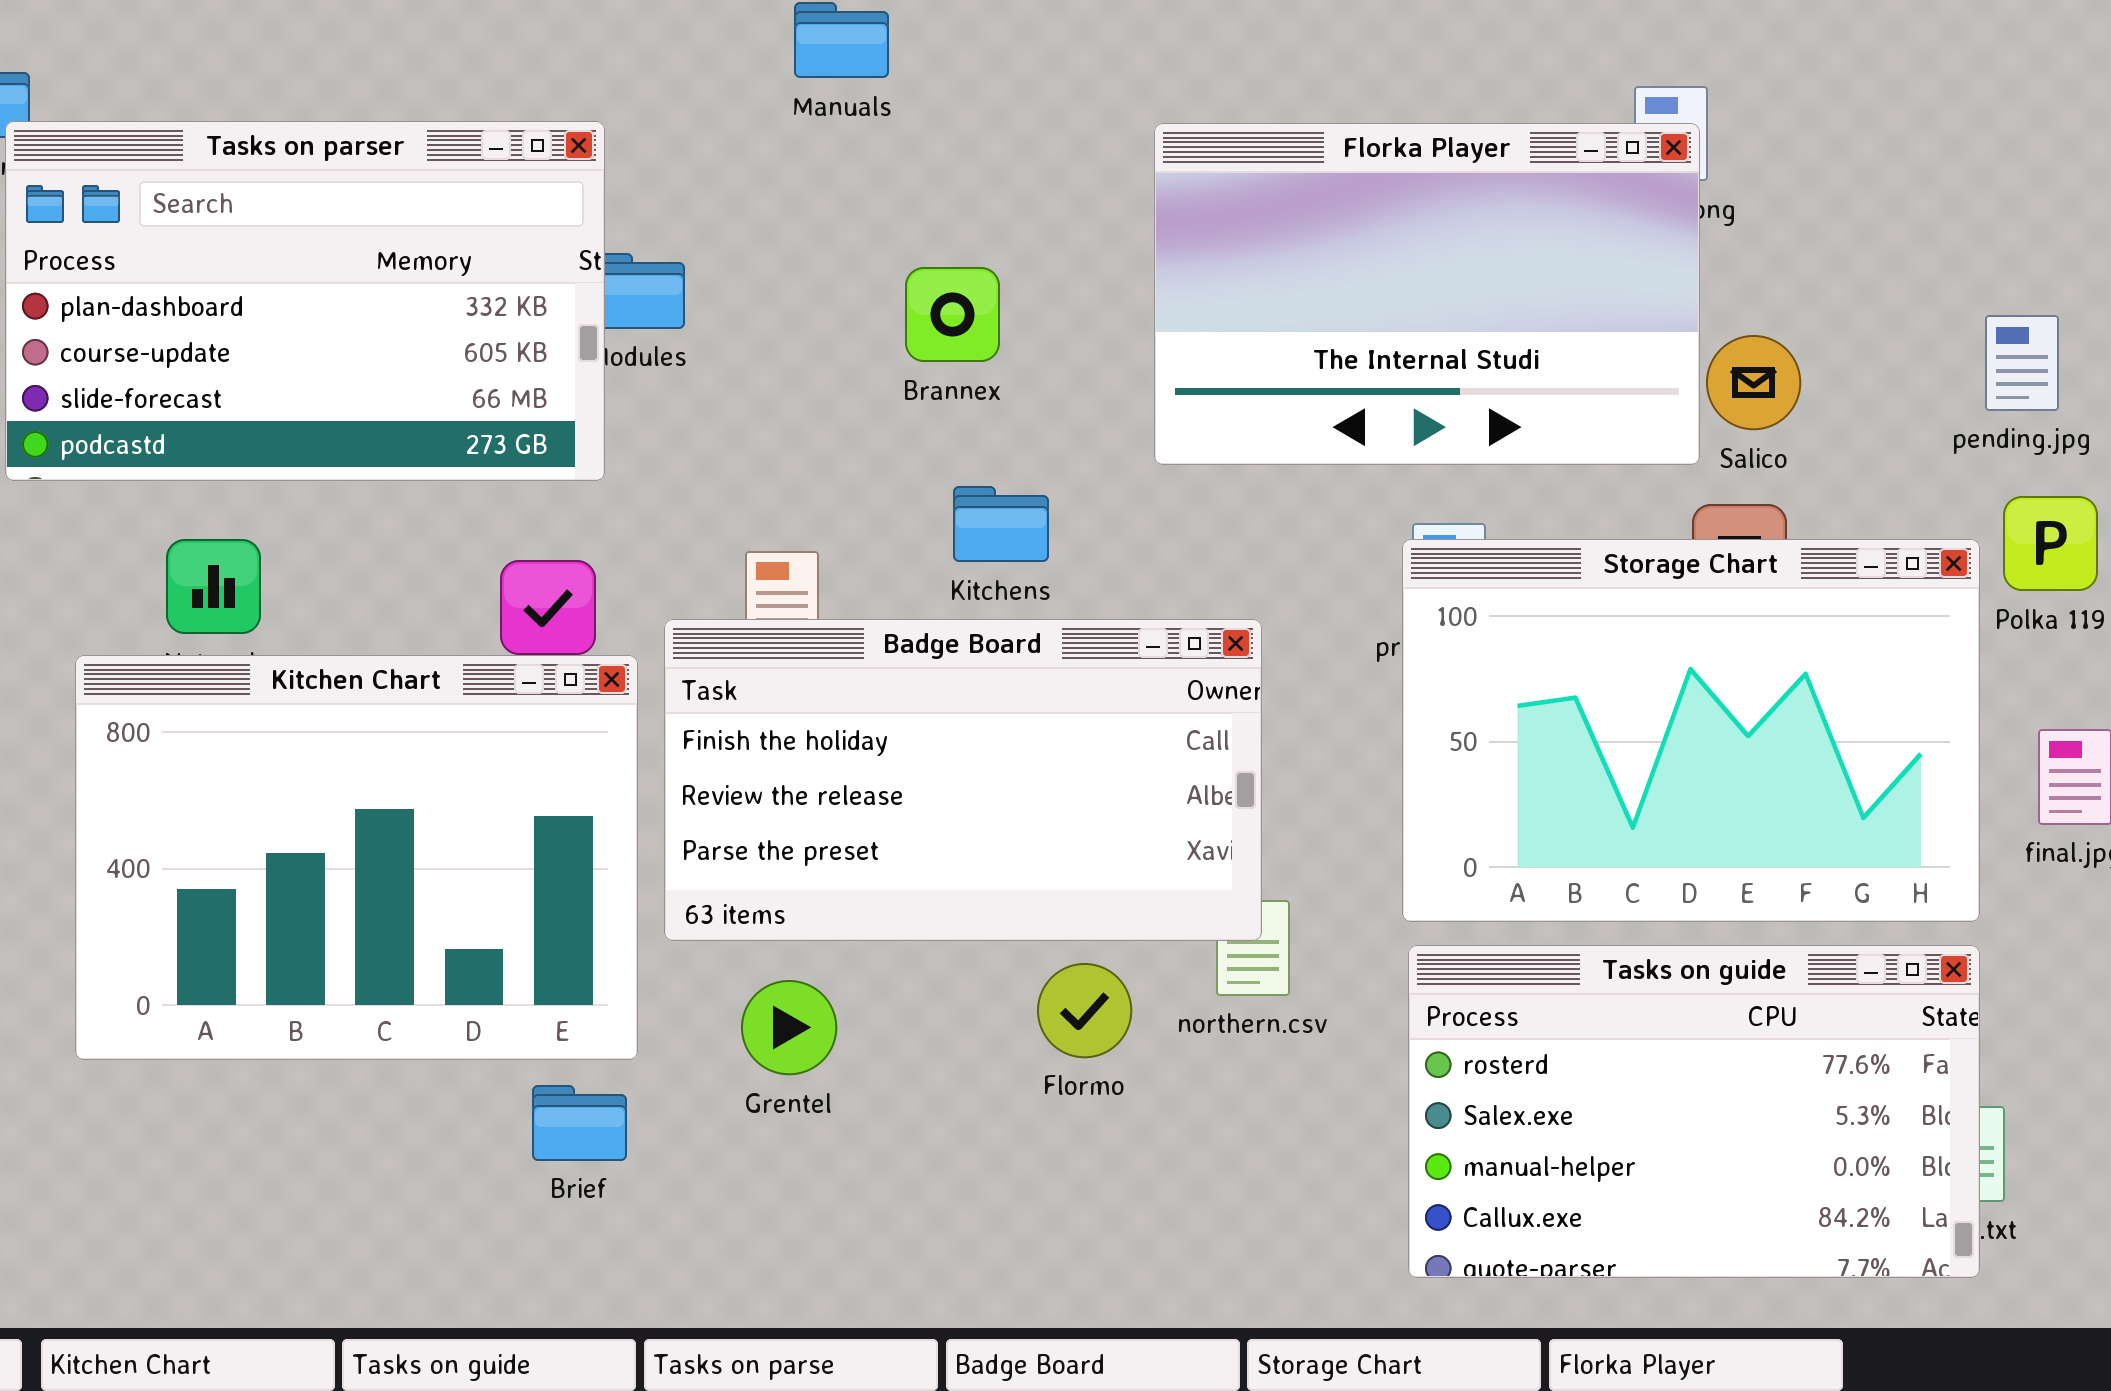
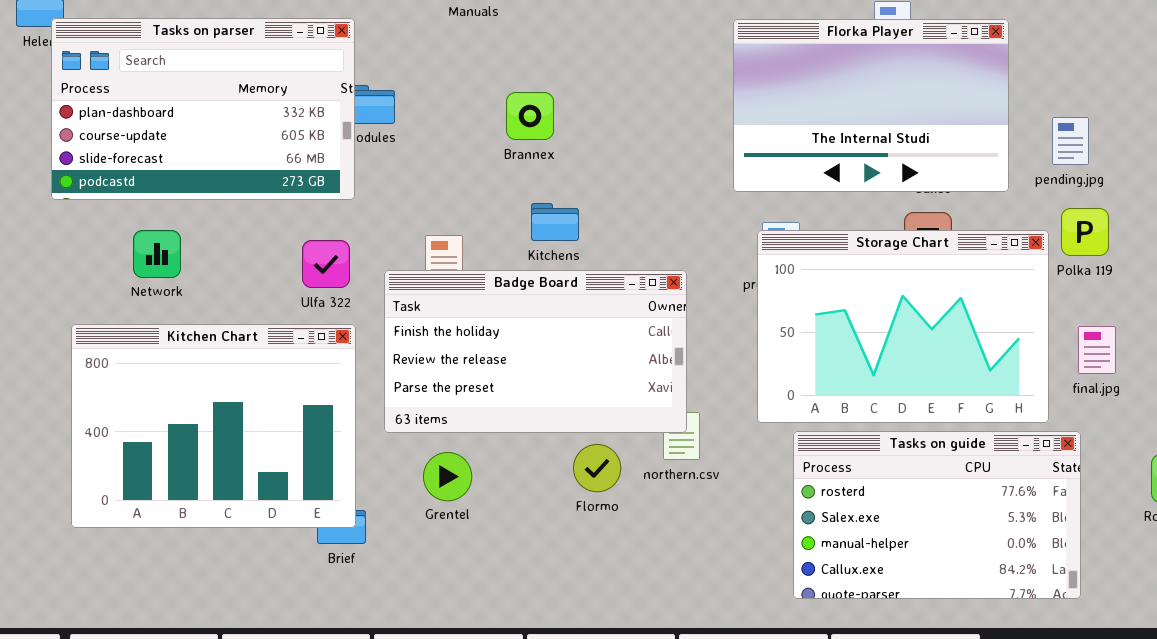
Florka Player: [1154,123,1700,465] -> [733,19,1009,192], moved
Kitchen Chart: [75,655,638,1060] -> [71,324,356,528], moved
Tasks on guide: [1408,945,1980,1278] -> [793,431,1081,599], moved

